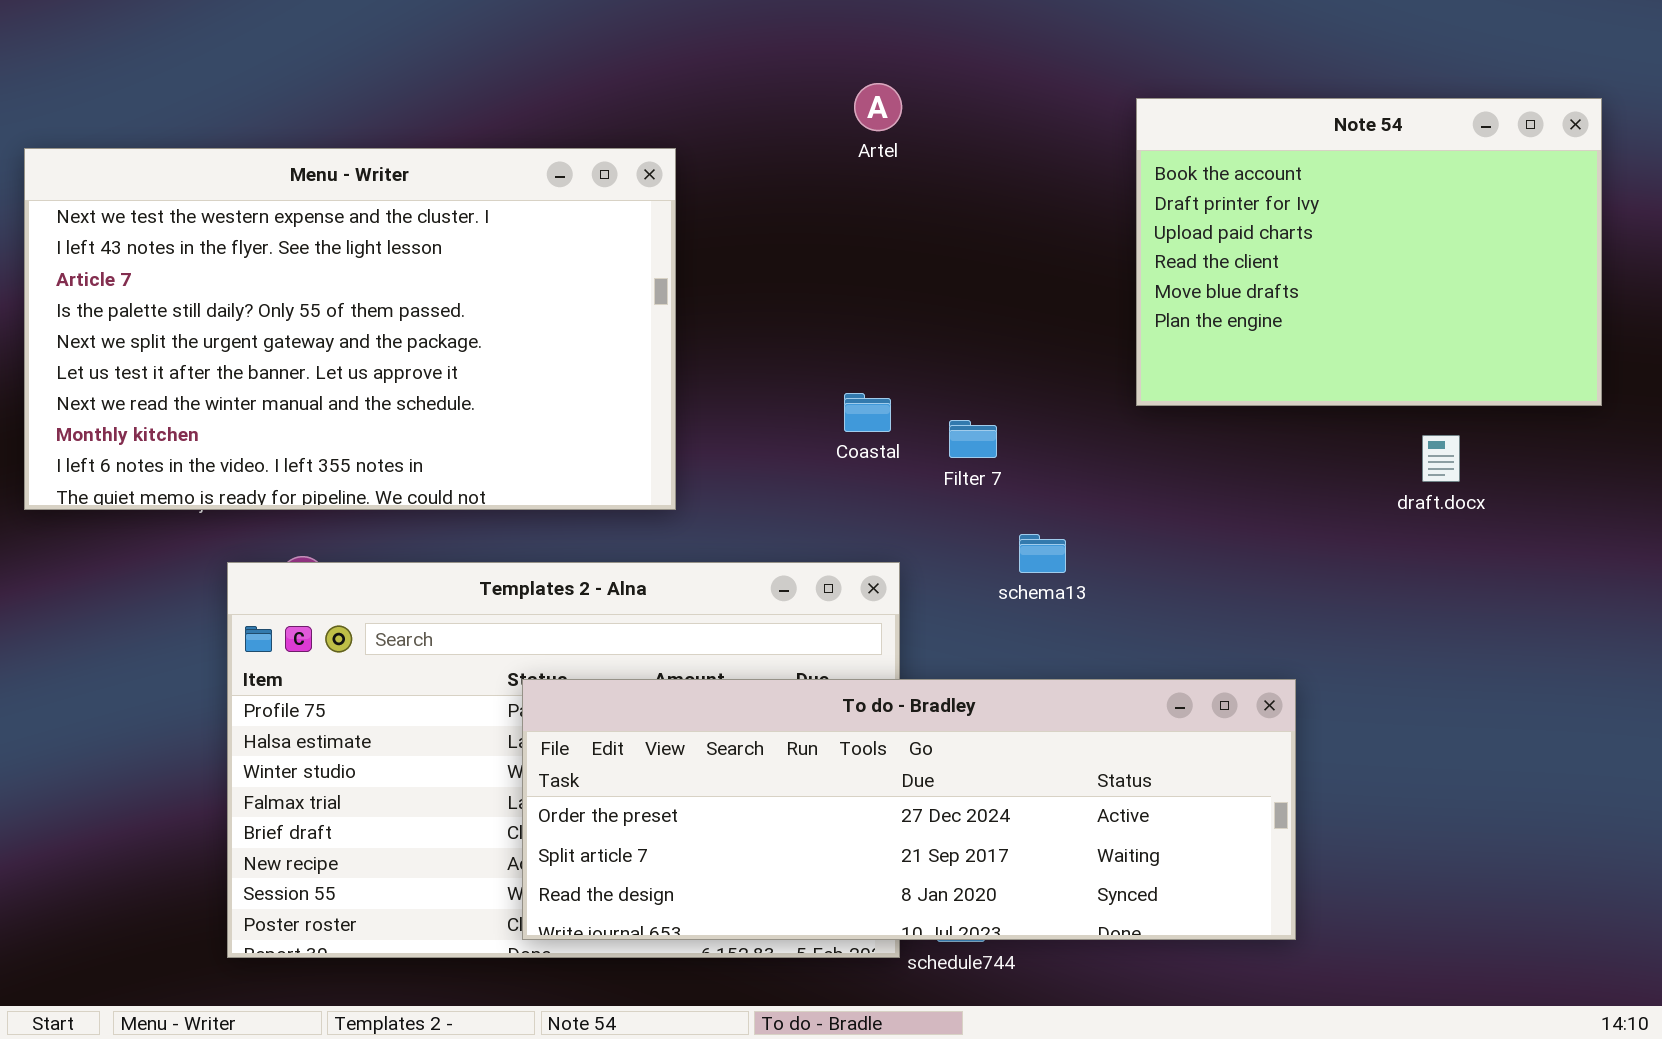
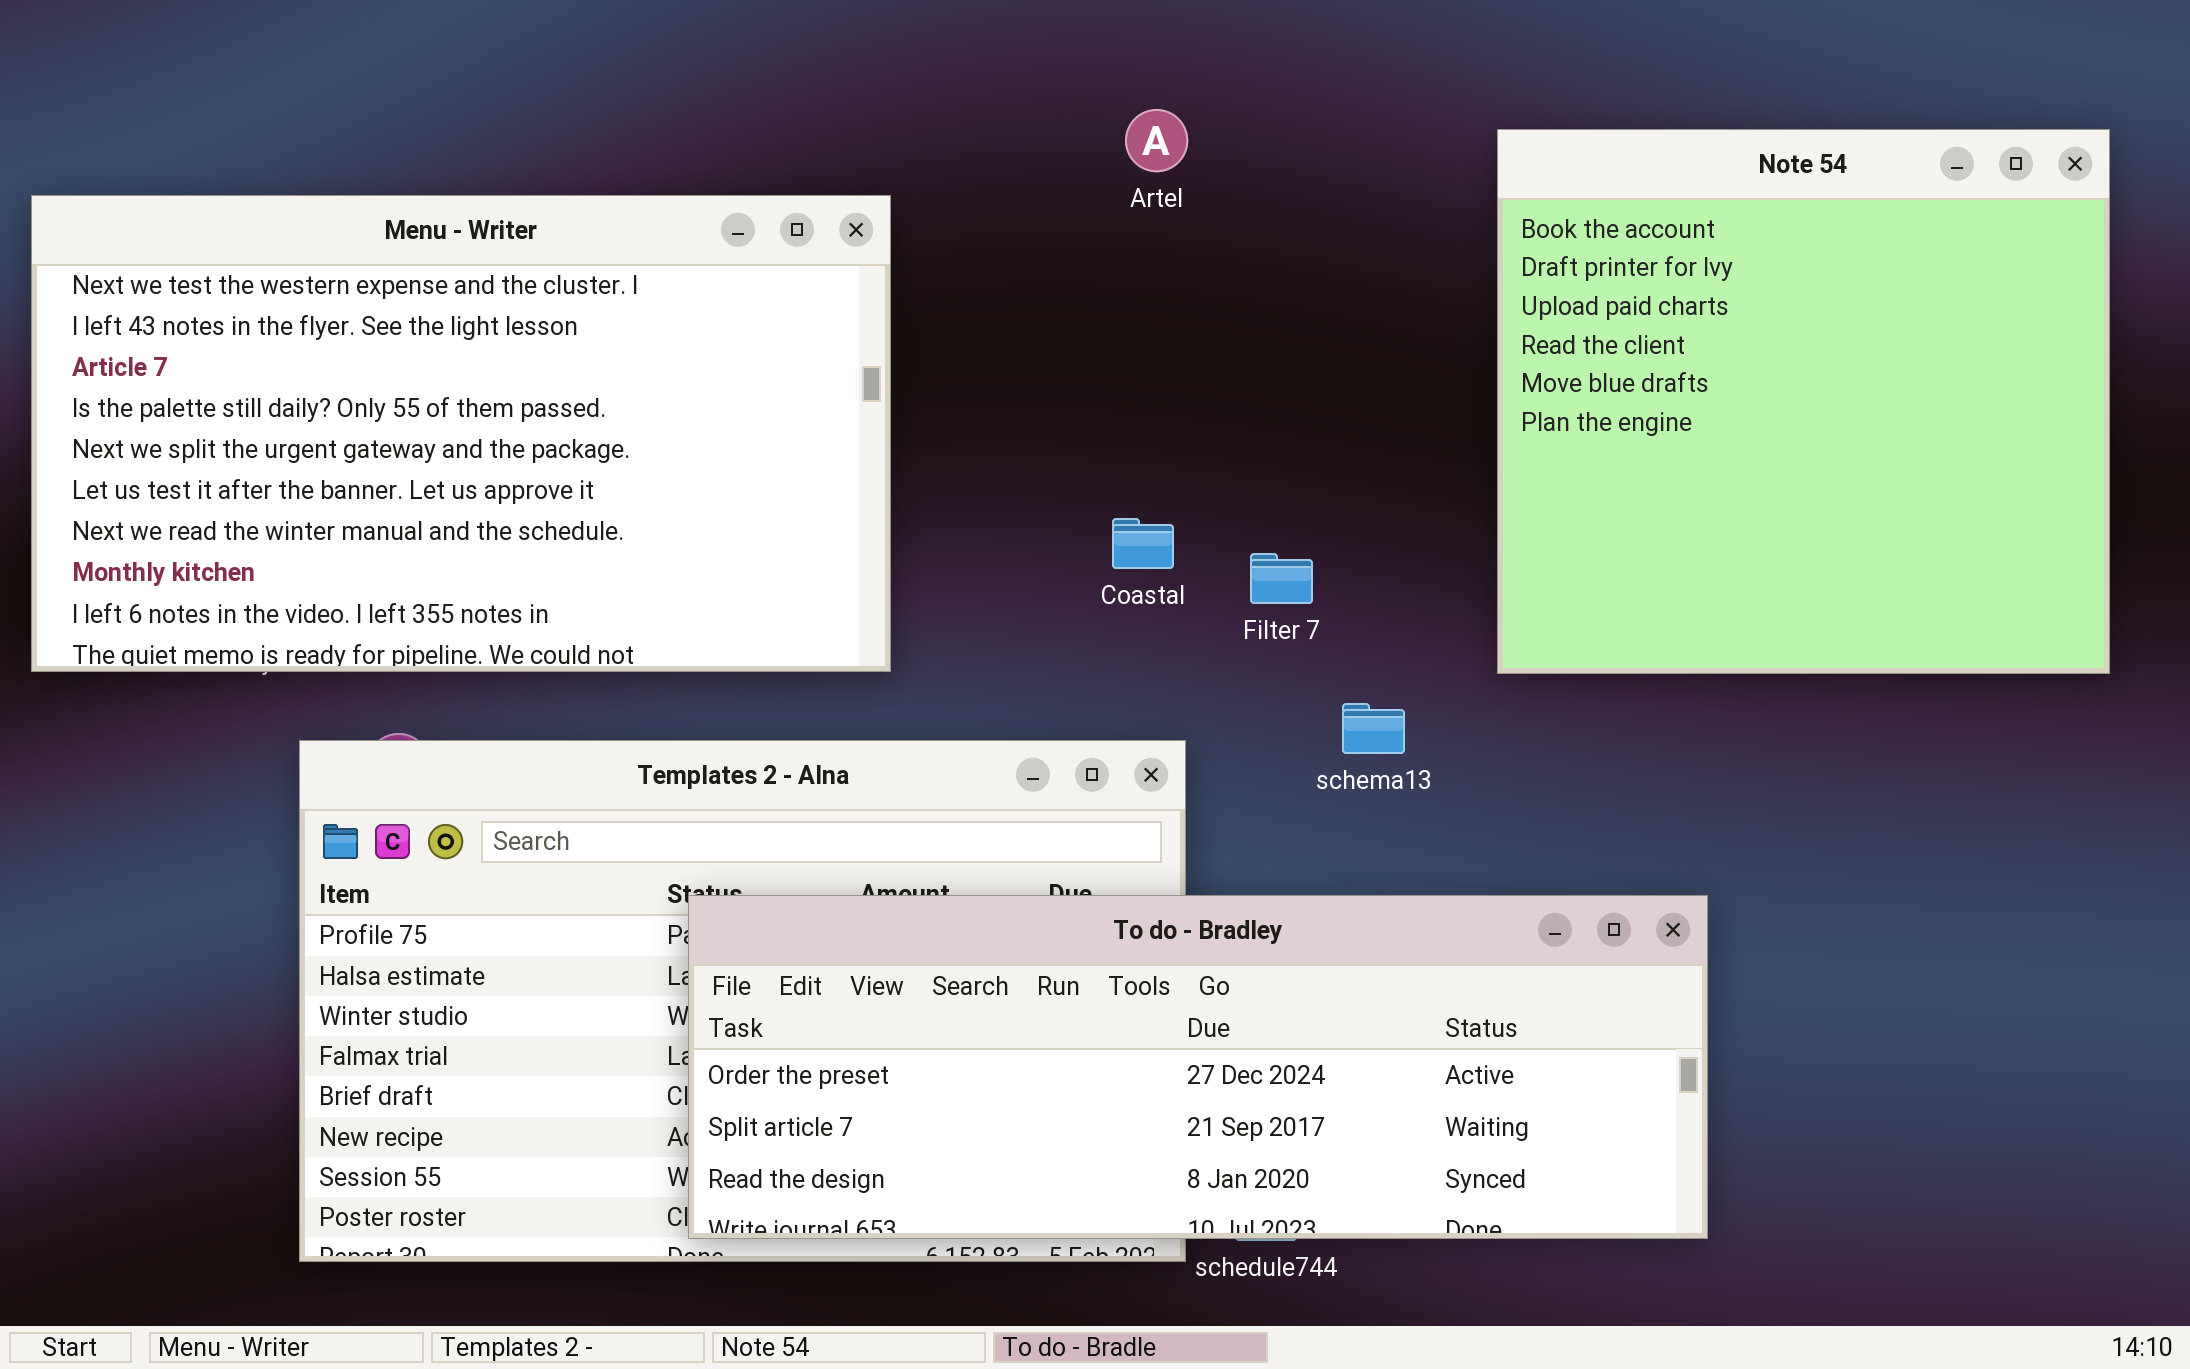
Note 54: [1136,98,1602,406] -> [1497,129,2110,674], resized

